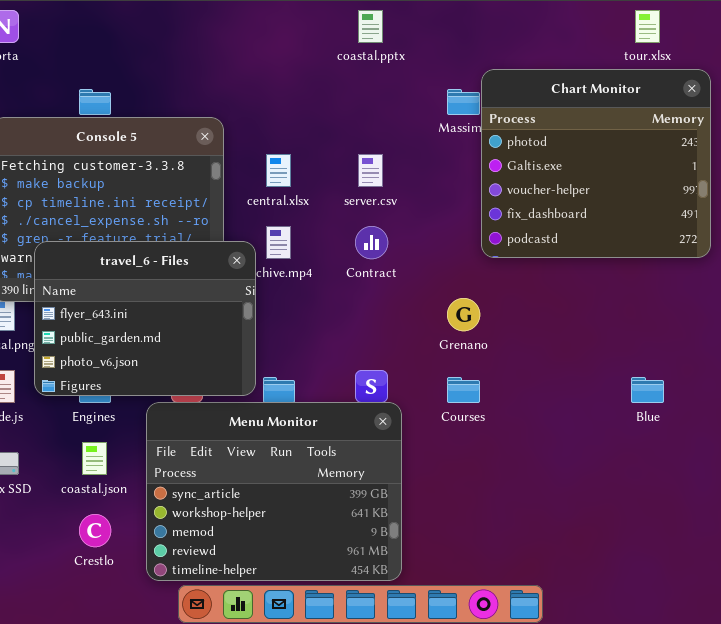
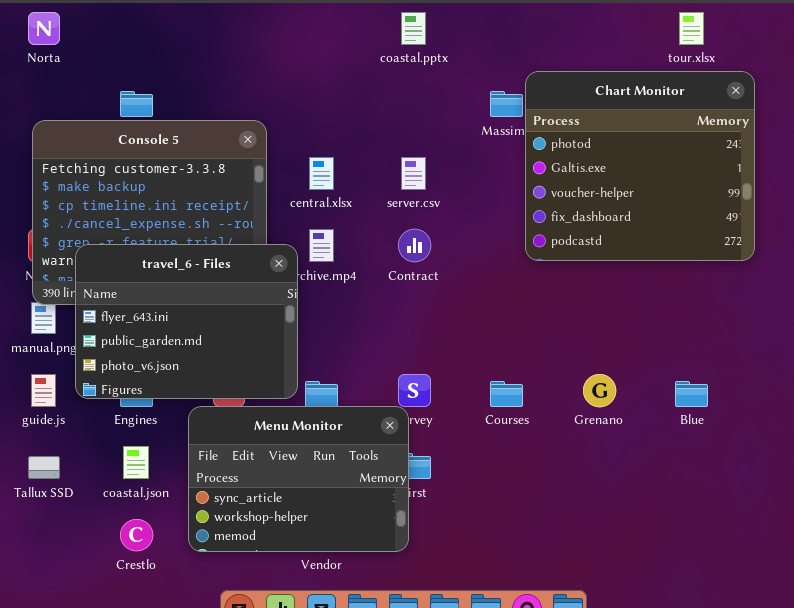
Grenano: [447,298,480,331] -> [583,374,616,407], moved
Menu Monitor: [146,402,402,581] -> [188,406,409,552], resized

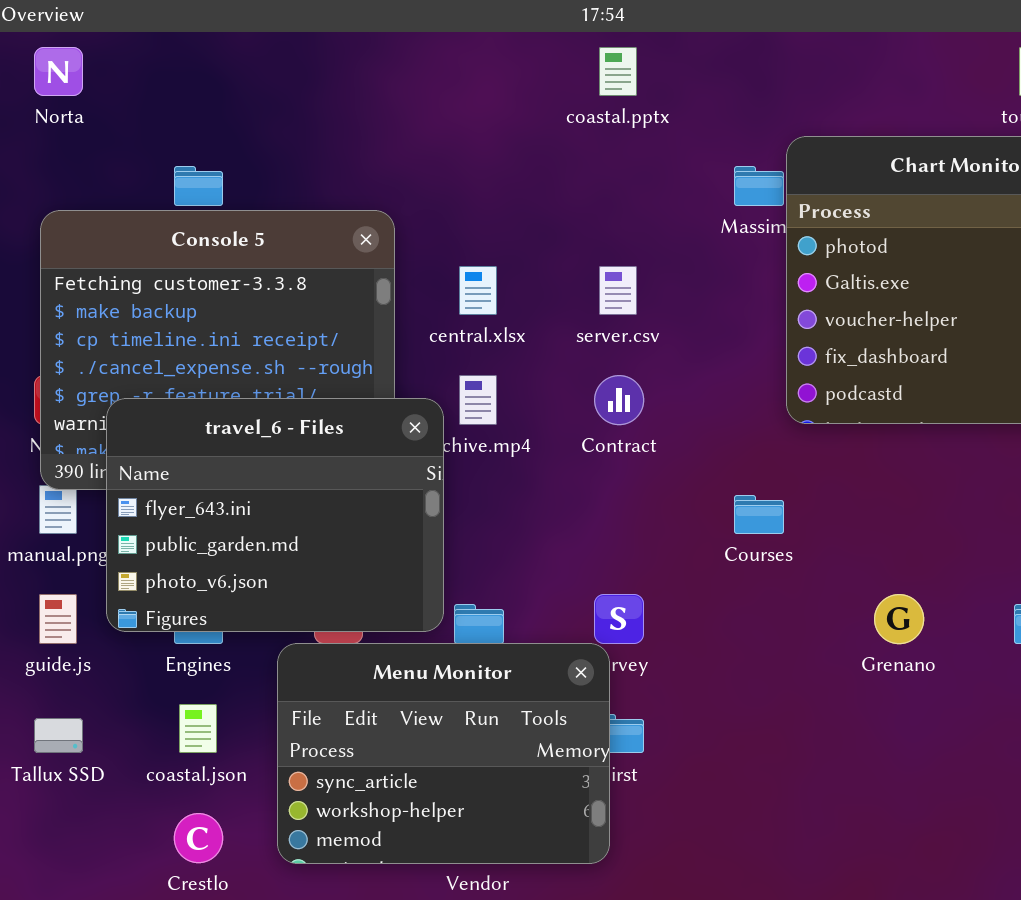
Courses: [490,381,523,407] -> [734,495,784,534], moved

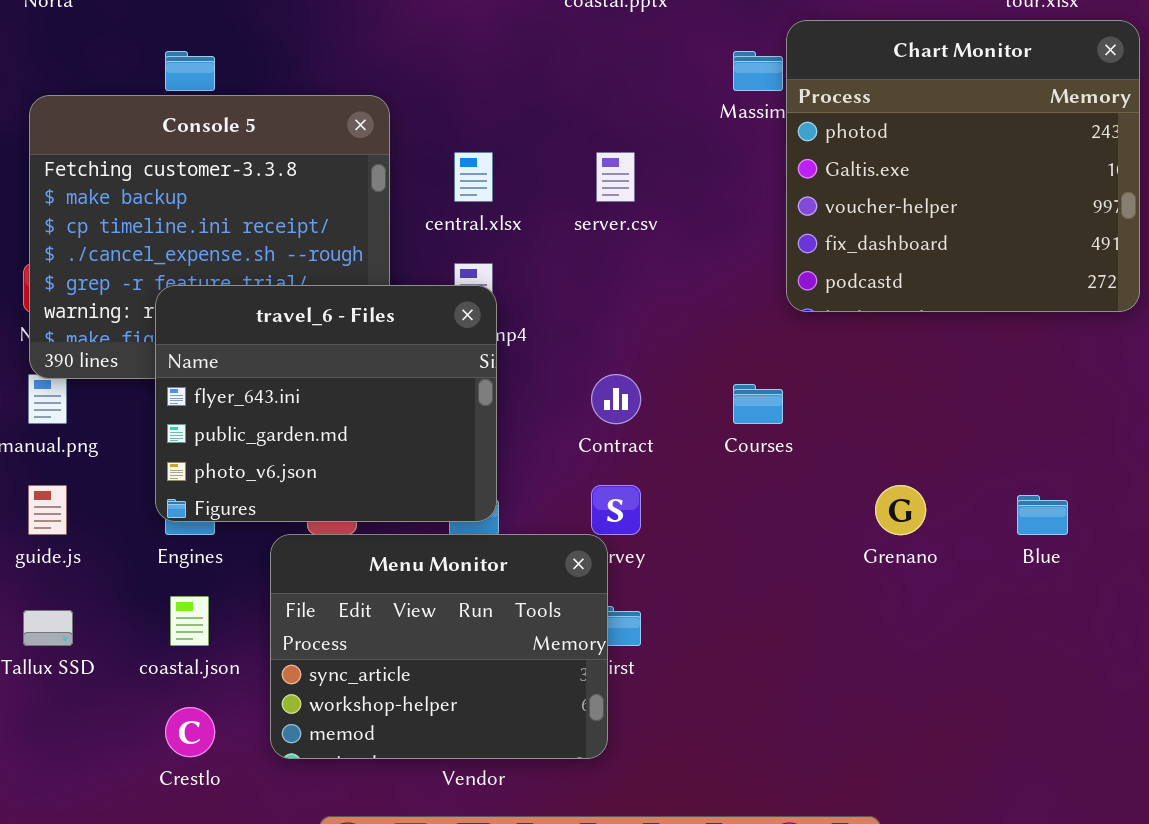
Contract: [594,375,644,425] -> [591,374,641,424], moved
travel_6 - Files: [106,398,444,632] -> [155,285,497,522], moved

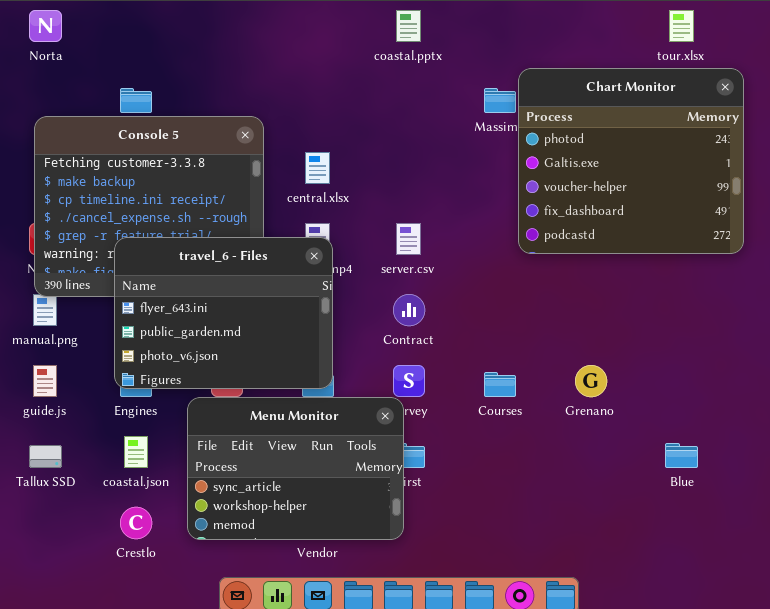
server.csv: [596,152,635,202] -> [396,223,421,255], moved
Courses: [733,384,783,424] -> [484,372,516,397], moved
Blue: [1017,495,1068,535] -> [665,443,698,468], moved

